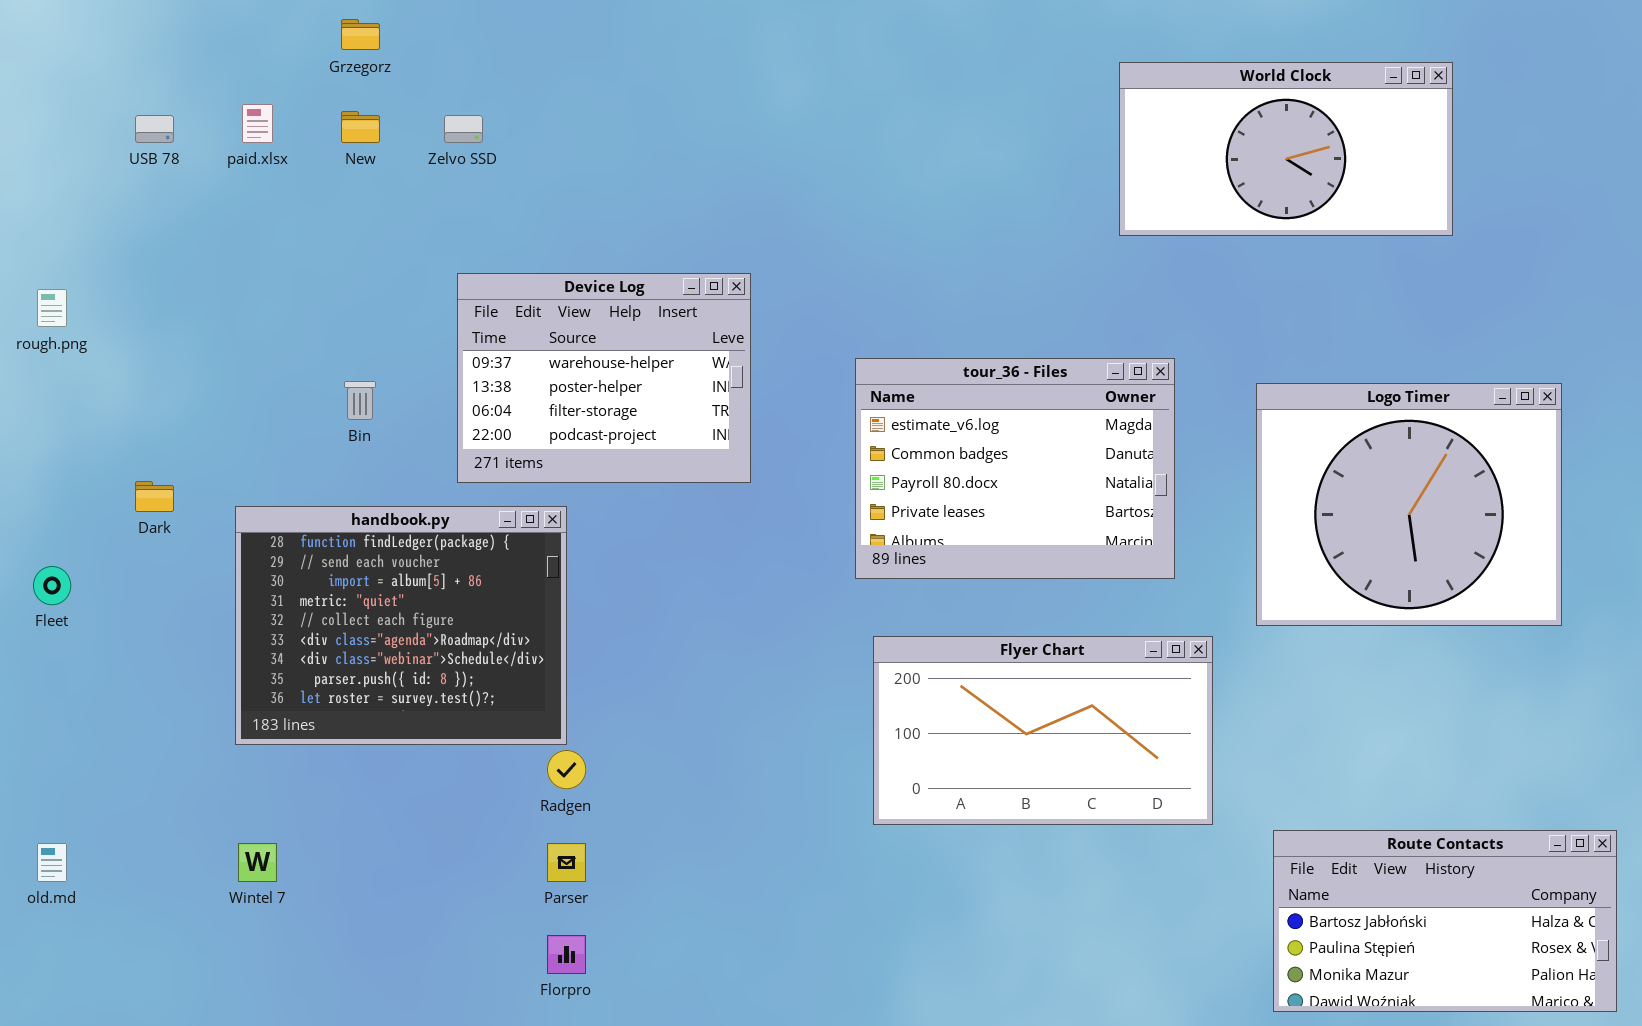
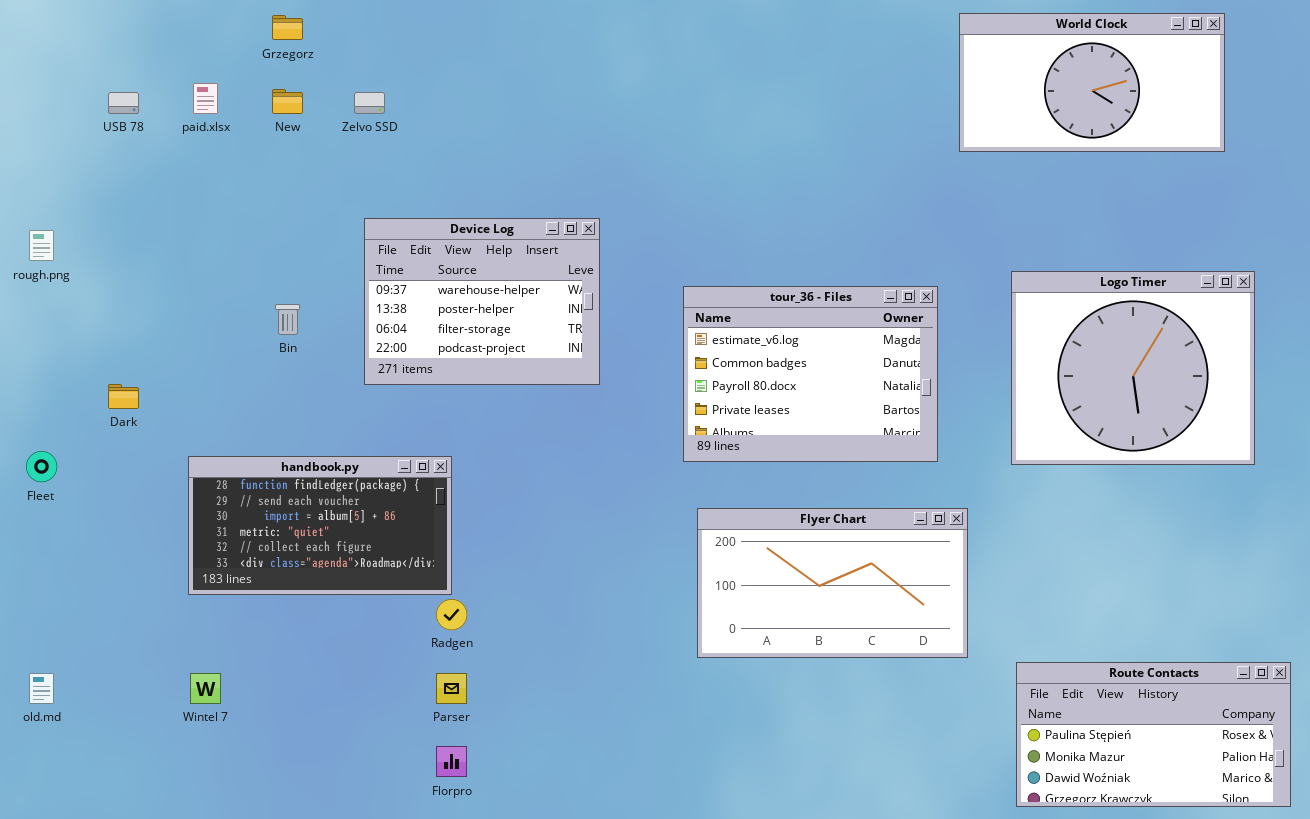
World Clock: [1119,62,1453,236] -> [959,13,1225,152], moved
Logo Timer: [1256,383,1562,626] -> [1011,271,1255,465], moved
handbook.py: [235,506,567,745] -> [188,456,452,595], resized
Route Contacts: [1273,830,1617,1012] -> [1016,662,1291,807], scrolled down 1 row

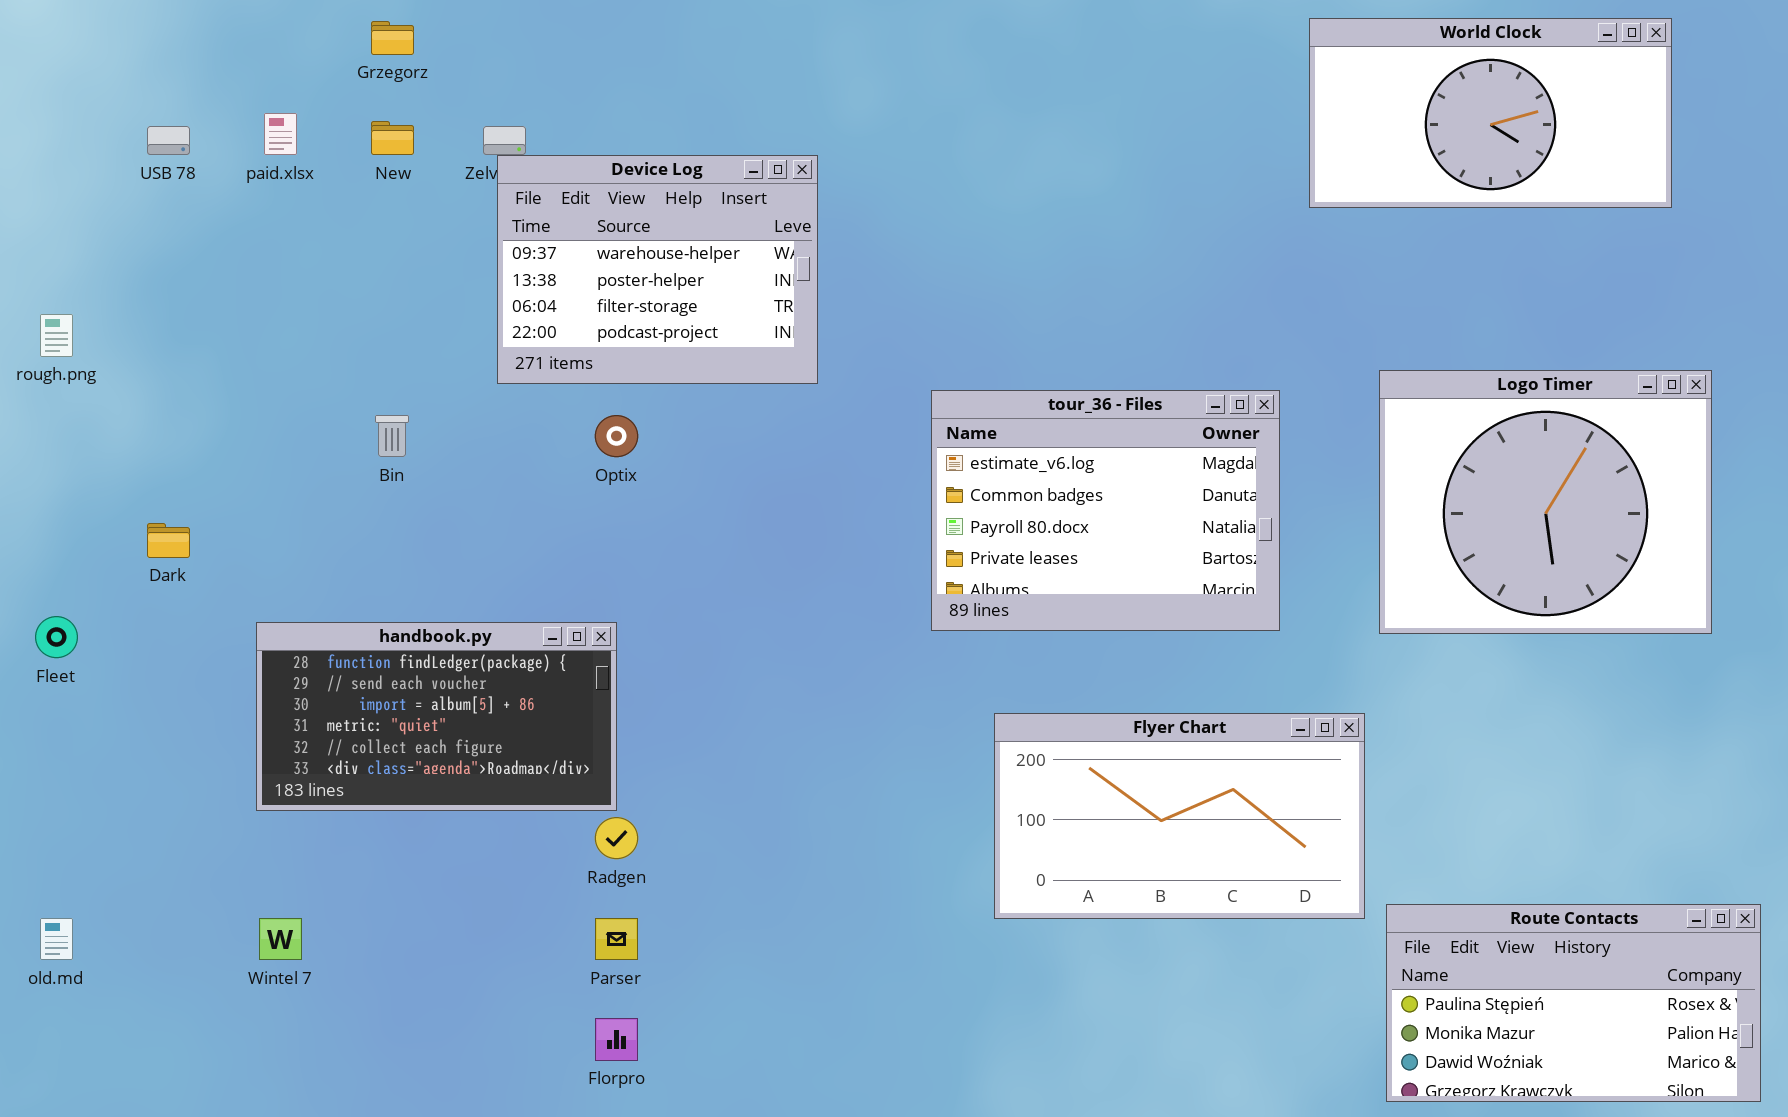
Device Log: [364,218,600,385] -> [497,155,818,384], moved
Flyer Chart: [697,508,968,658] -> [994,713,1365,919], moved

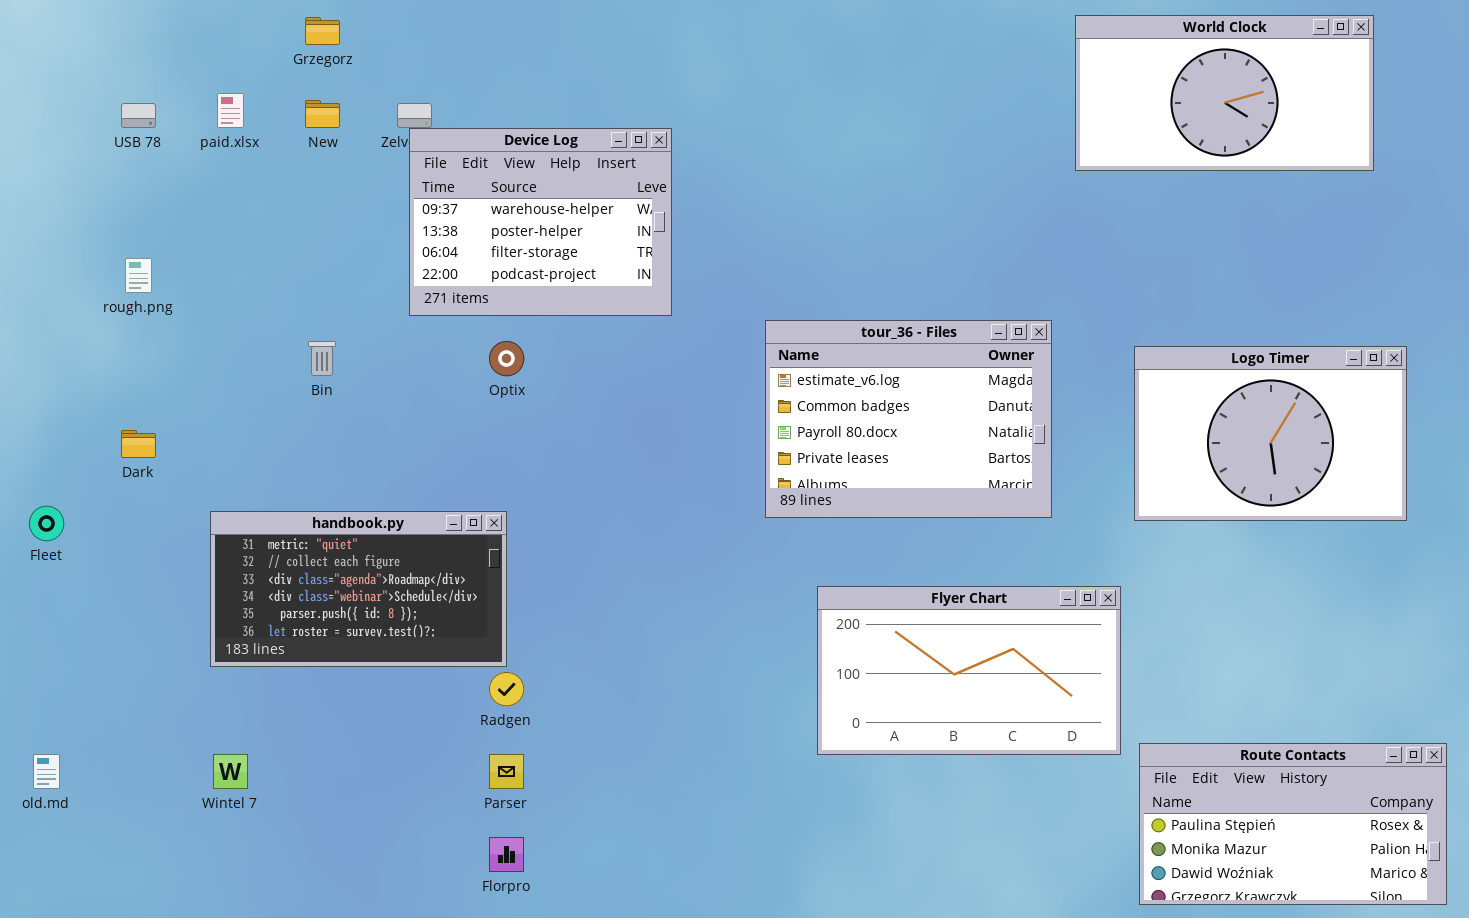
rough.png: [40,314,73,357] -> [125,258,152,293], moved
Logo Timer: [1379,370,1712,634] -> [1134,346,1407,521], resized
handbook.py: [256,622,617,811] -> [210,511,507,667], scrolled down 3 rows

